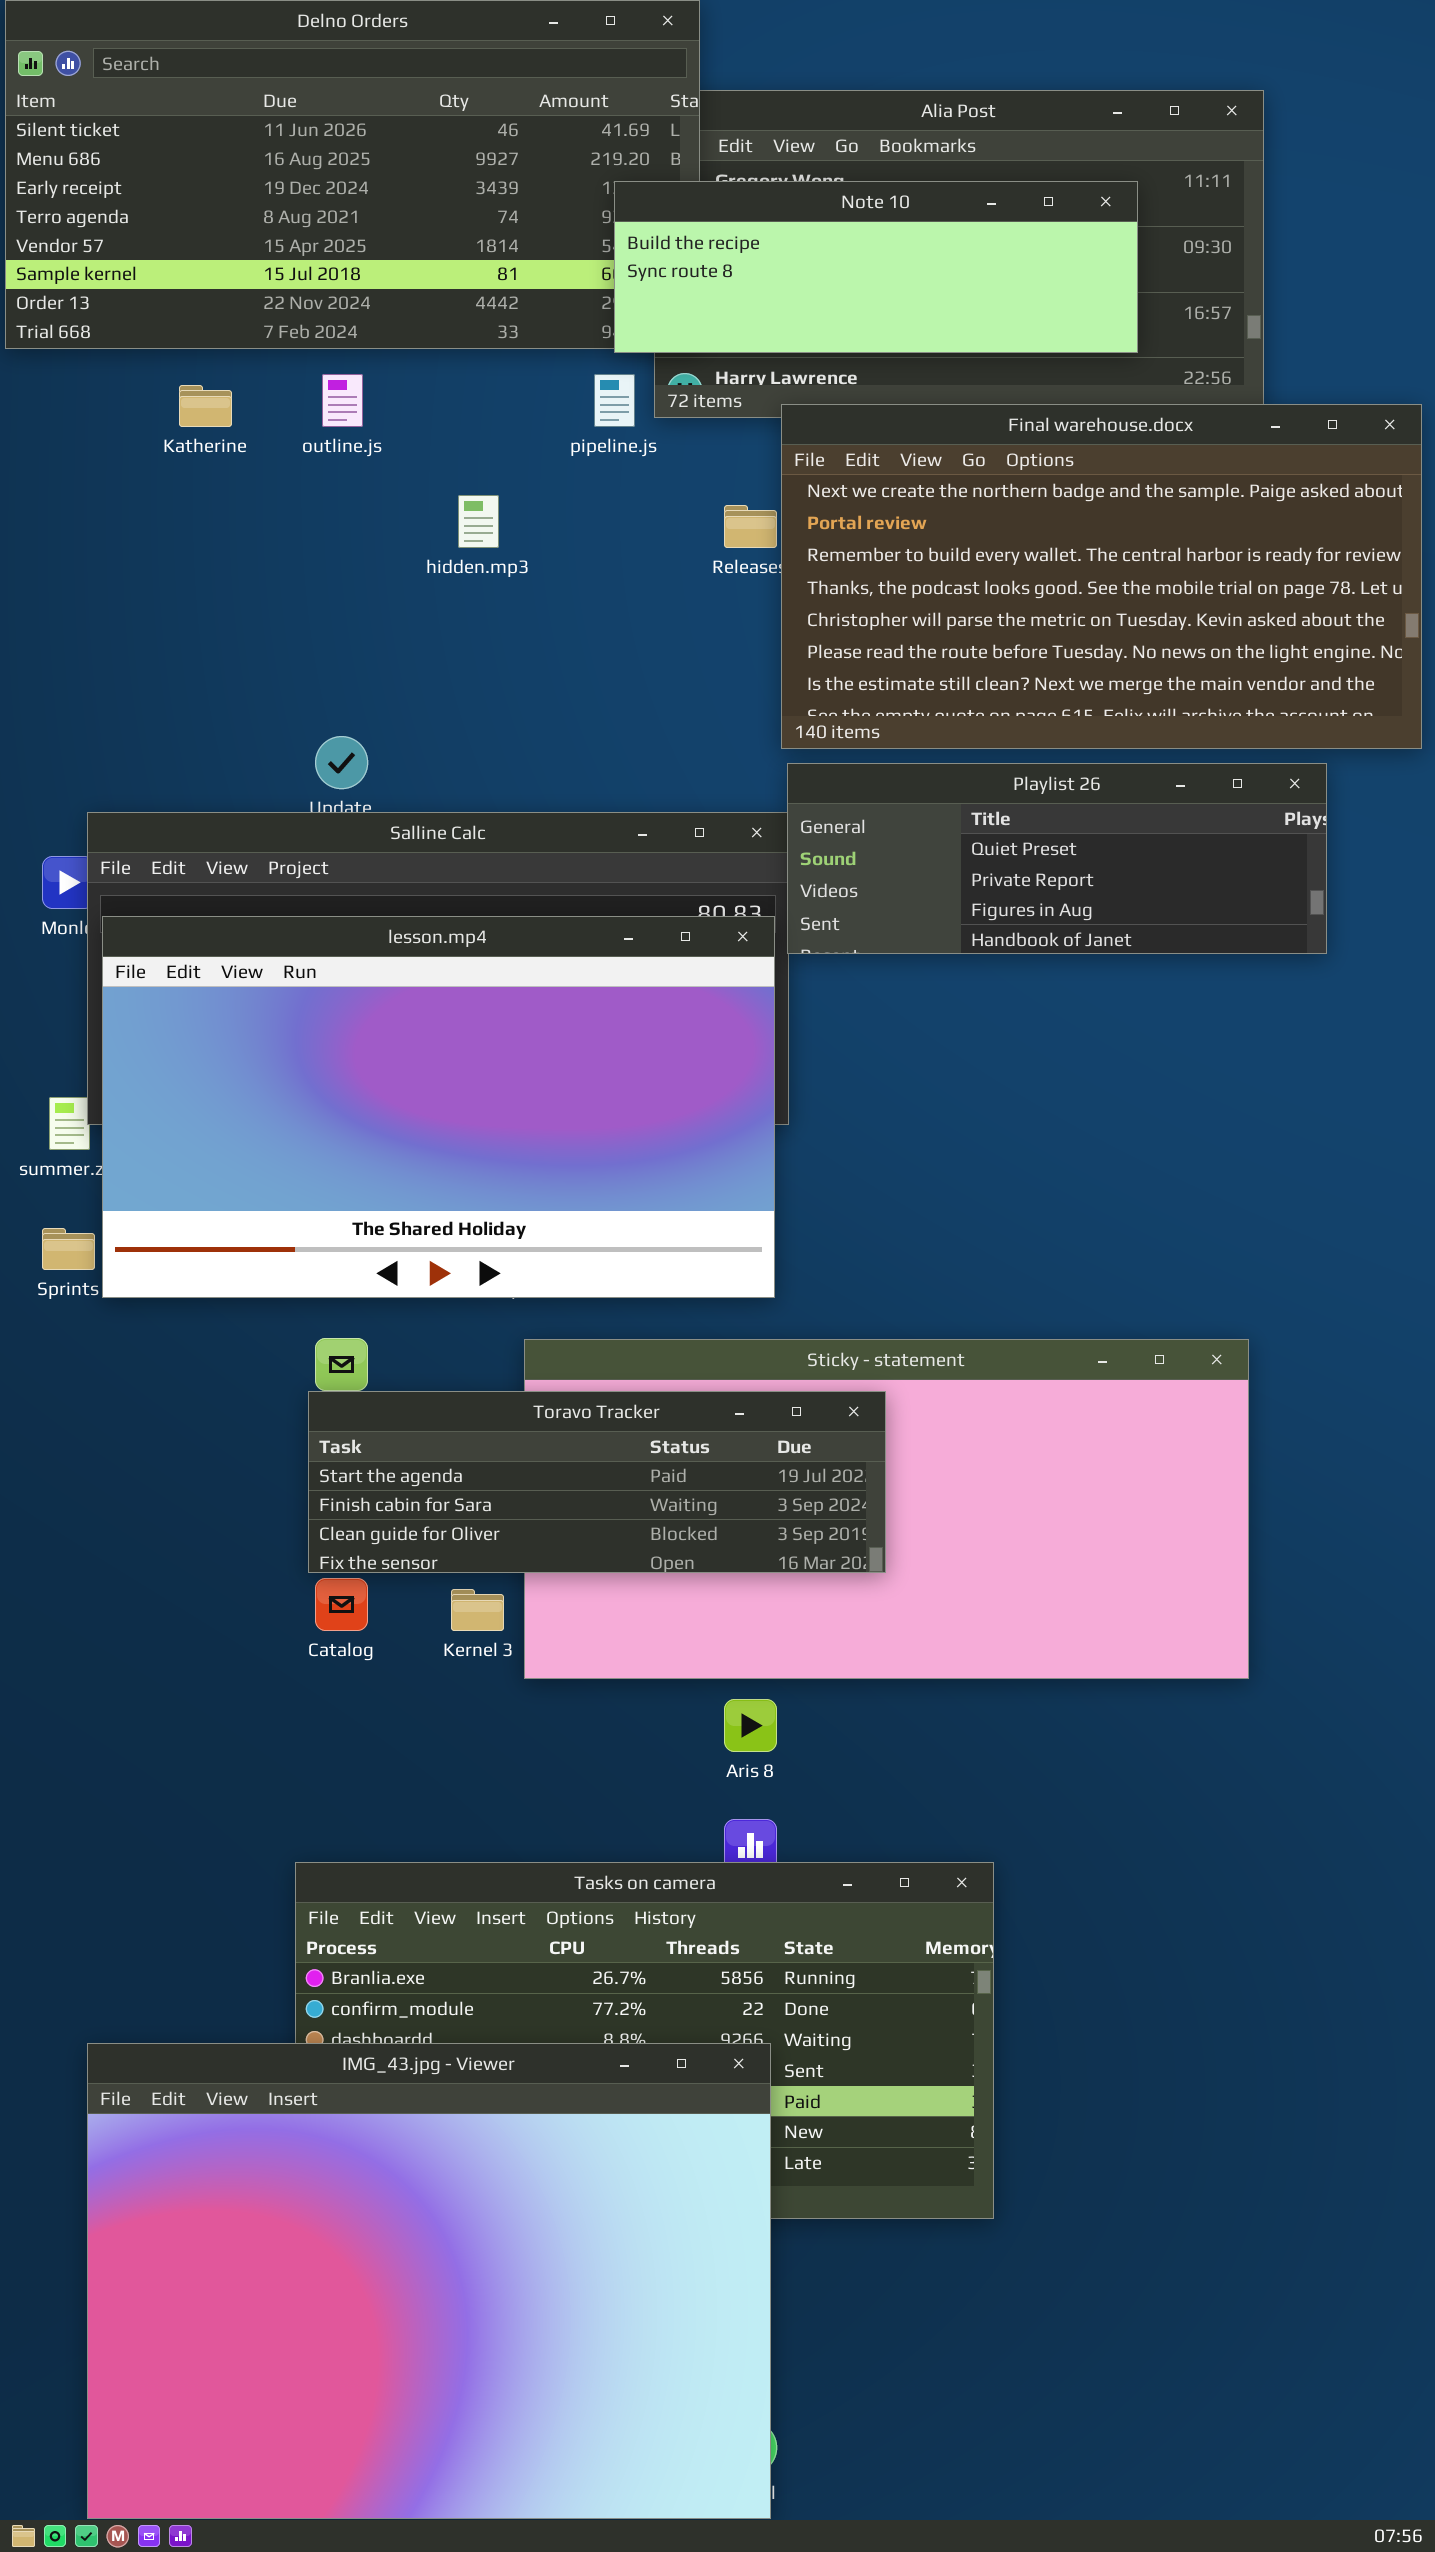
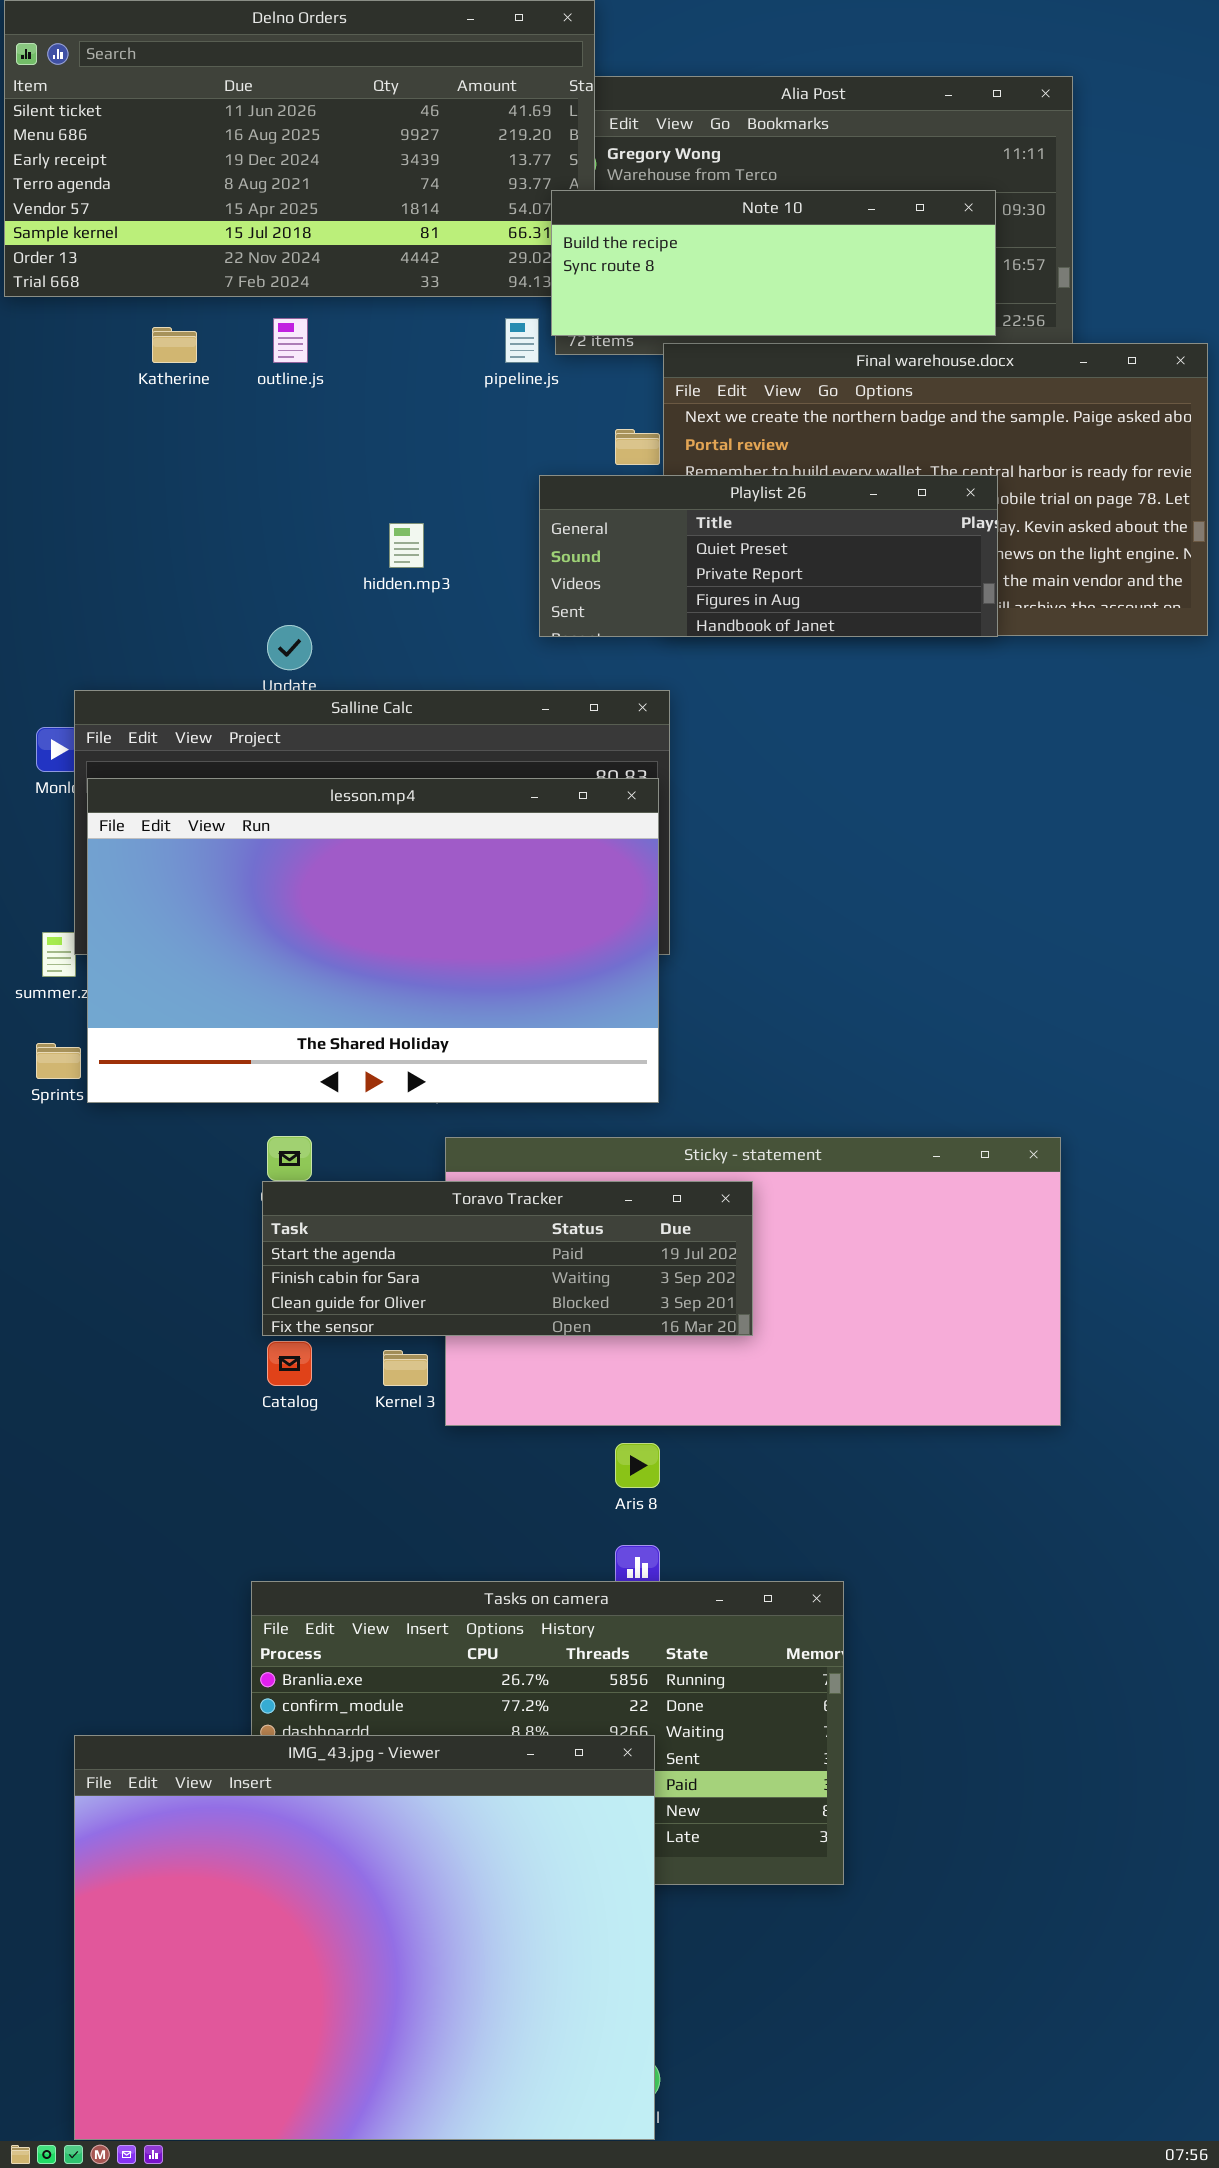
Note 10: [614,181,1138,353] -> [551,190,996,336], moved
hidden.mp3: [458,495,499,548] -> [389,523,424,568], moved
Playlist 26: [787,763,1327,954] -> [539,475,998,637], moved

